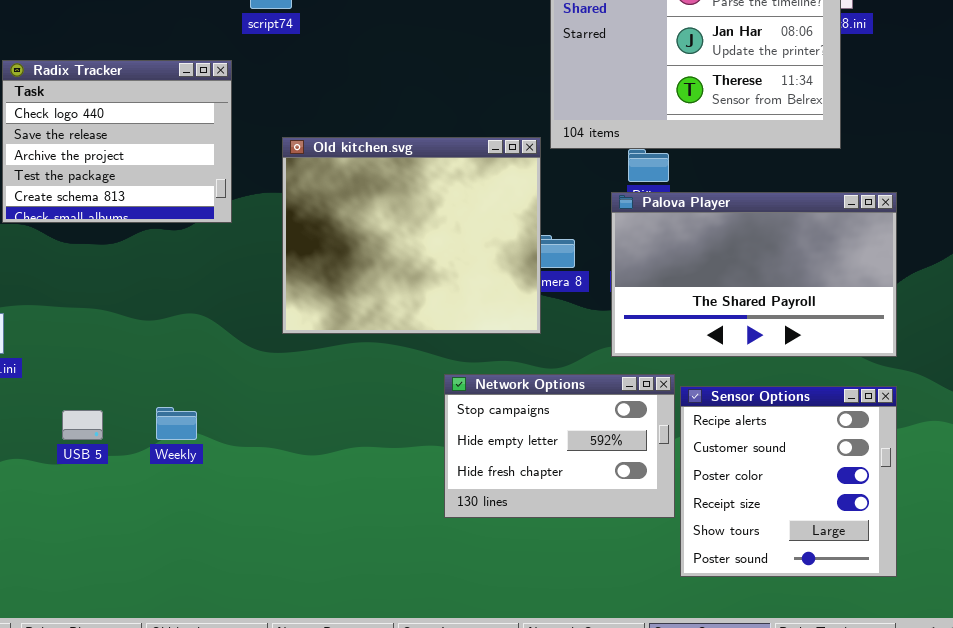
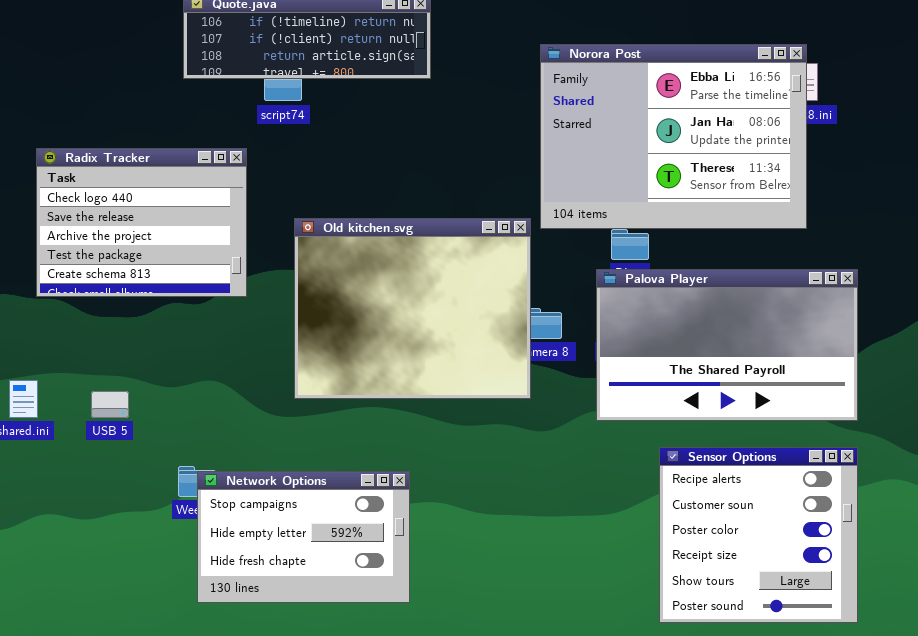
Network Options: [444,374,675,518] -> [197,471,410,603], moved
USB 5: [62,410,103,440] -> [91,391,129,418], moved

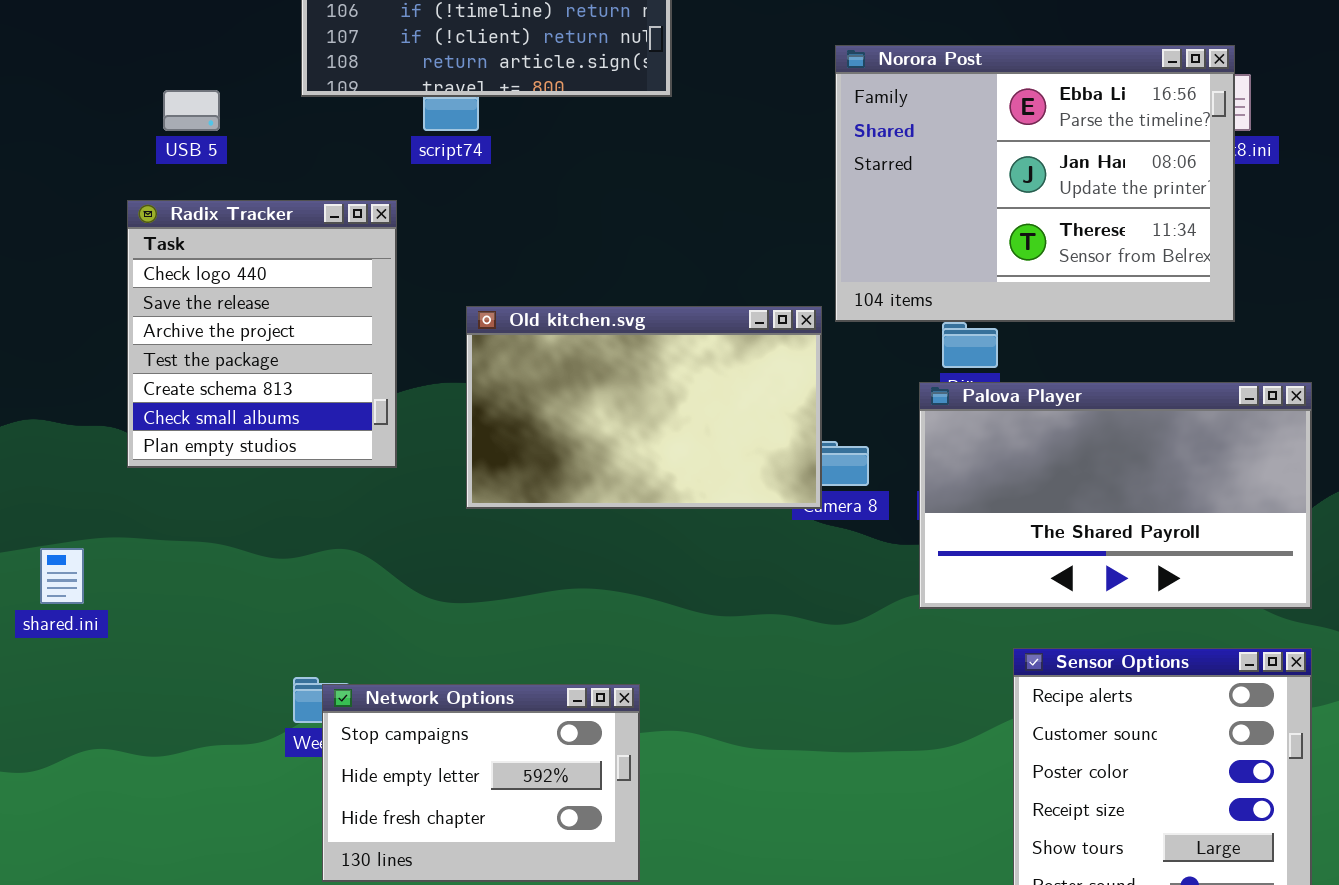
Radix Tracker: [36,148,247,297] -> [127,200,397,468], resized
Old kitchen.svg: [294,218,531,399] -> [466,306,822,509], resized
USB 5: [91,391,129,418] -> [163,90,220,131], moved

